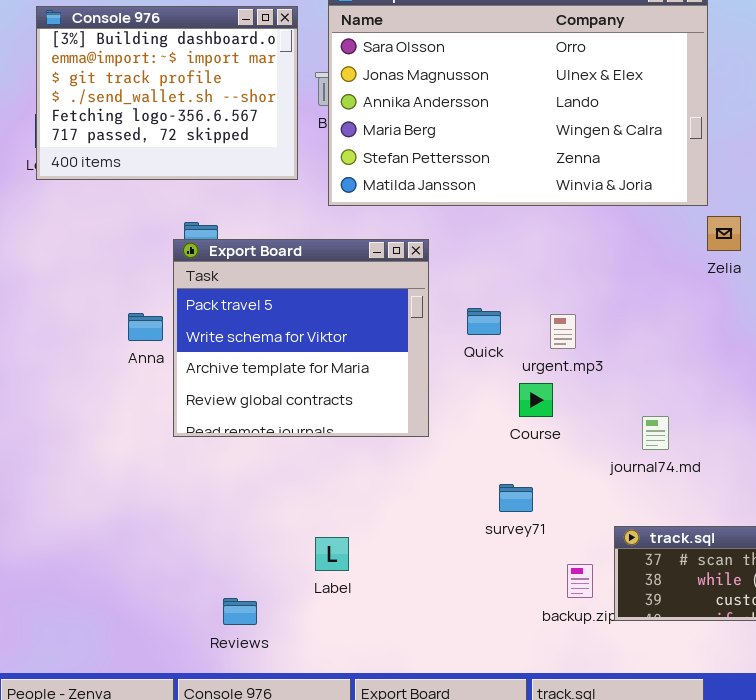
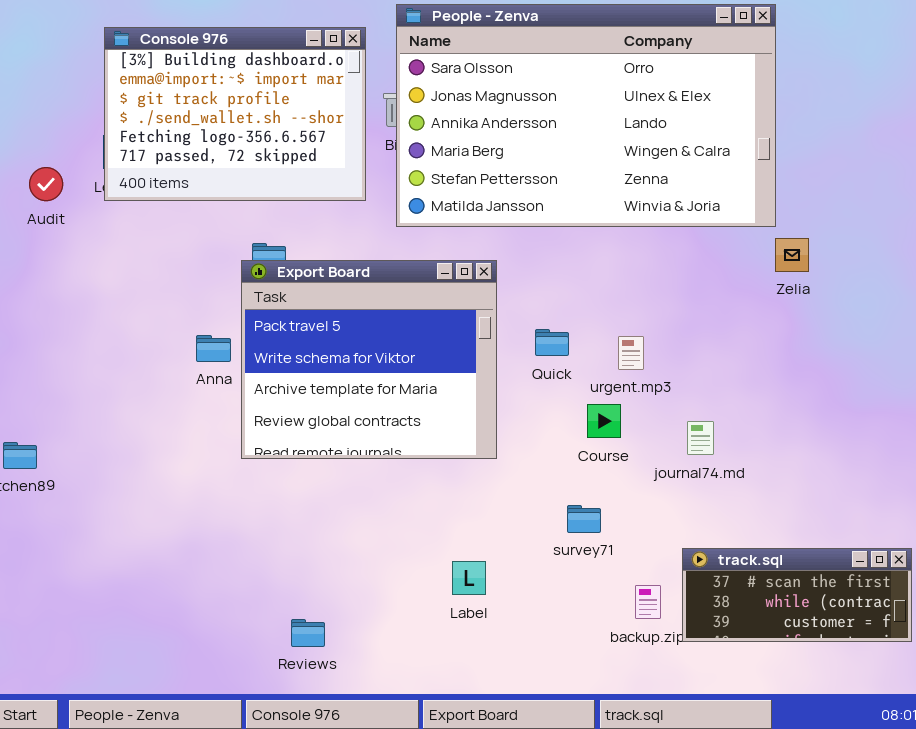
journal74.md: [642,416,669,450] -> [687,421,714,455], moved
Label: [315,537,349,571] -> [452,561,486,595], moved

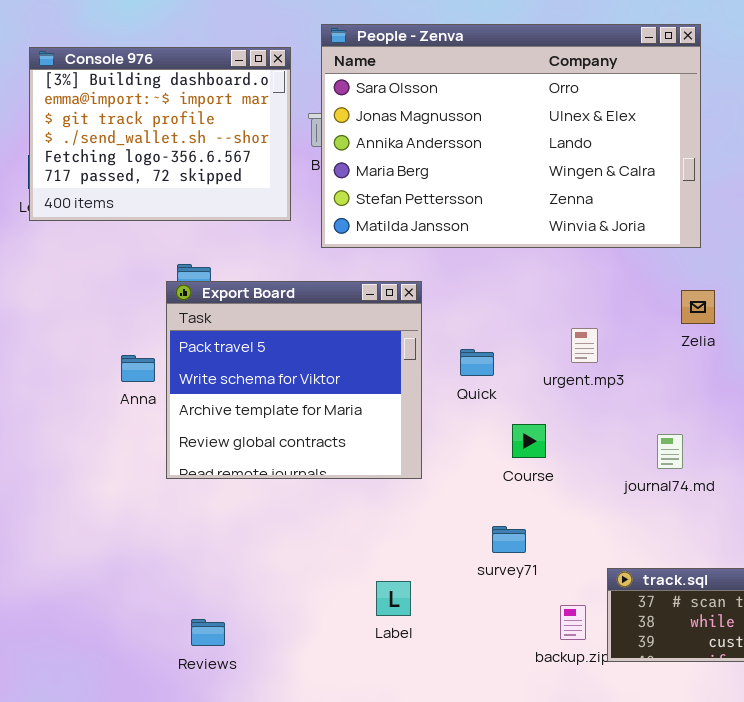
Zelia: [775,238,809,272] -> [681,290,715,324], moved
urgent.mp3: [618,336,644,370] -> [571,328,598,363], moved
journal74.md: [687,421,714,455] -> [657,434,683,469], moved
Reviews: [291,619,325,647] -> [191,619,225,646], moved

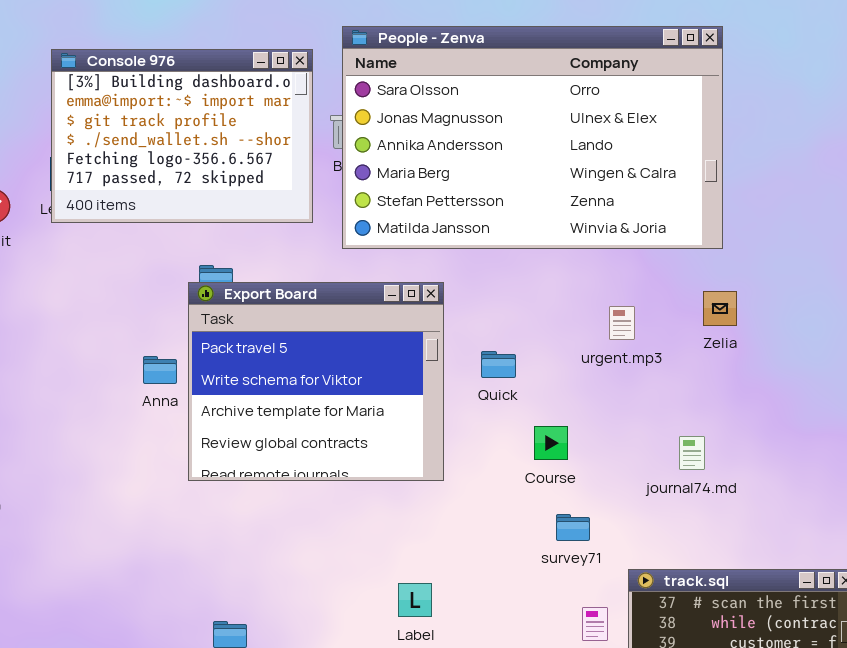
urgent.mp3: [571,328,598,363] -> [609,306,635,340], moved
survey71: [492,526,526,553] -> [556,514,590,541], moved

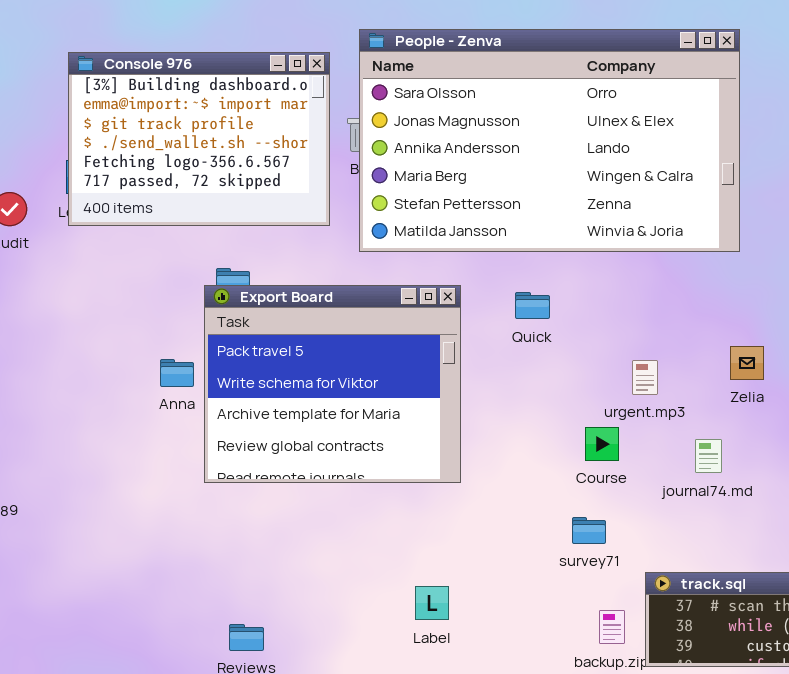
Zelia: [703,291,737,326] -> [730,346,764,380], moved
urgent.mp3: [609,306,635,340] -> [632,360,658,395], moved
Quick: [481,351,516,378] -> [515,292,550,319], moved
Course: [534,426,568,460] -> [585,427,619,461], moved

